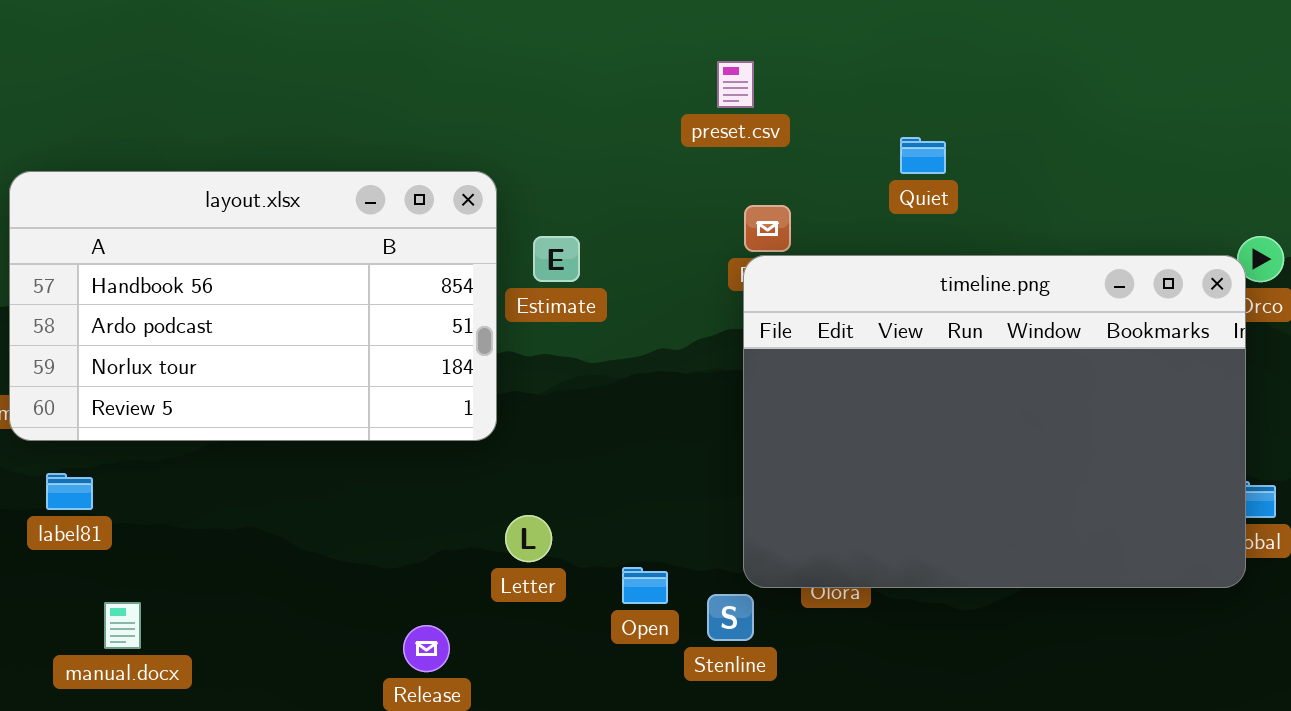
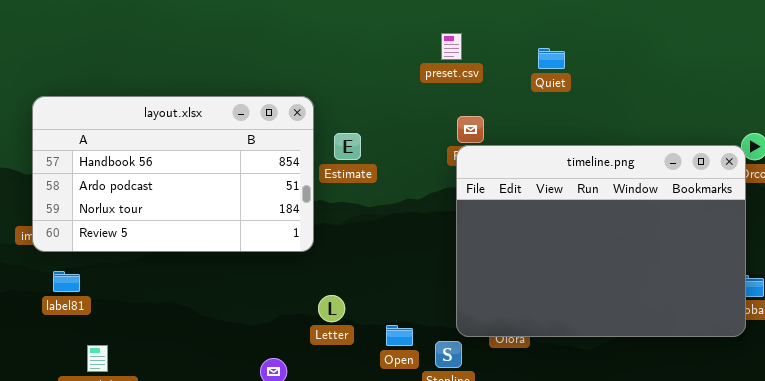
Quiet: [900,137,946,174] -> [538,48,565,69], moved

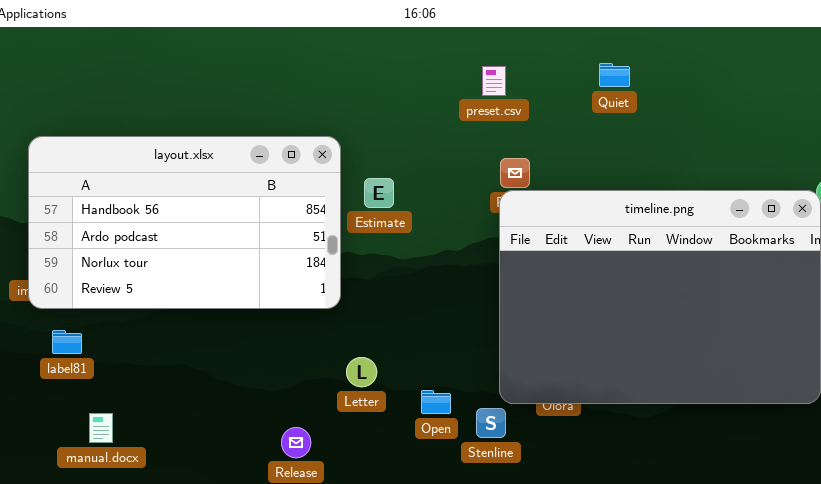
Quiet: [538,48,565,69] -> [599,63,630,87], moved

